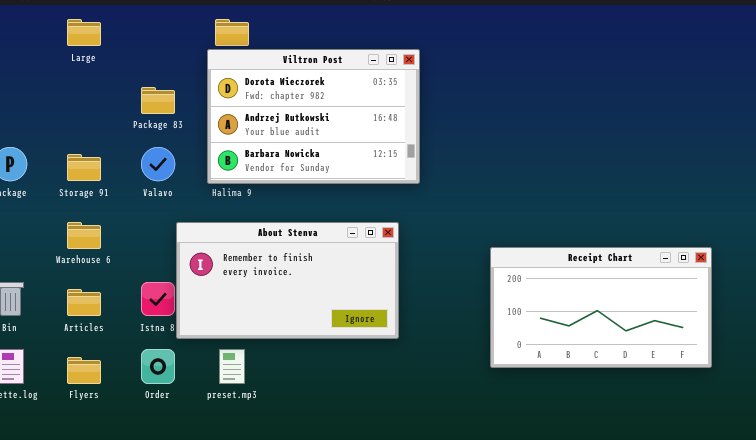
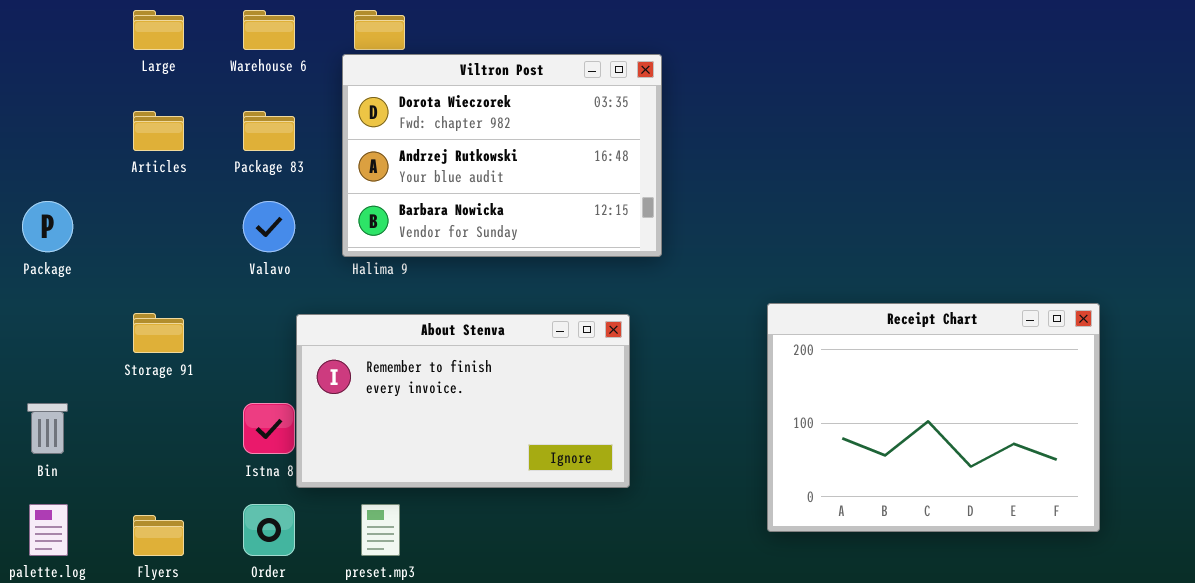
Storage 91: [67,154,101,181] -> [133,313,184,353], moved
Warehouse 6: [67,222,101,249] -> [243,10,295,50], moved
Receipt Chart: [490,247,712,368] -> [767,303,1100,532], resized
Articles: [67,289,101,316] -> [133,111,184,151], moved

